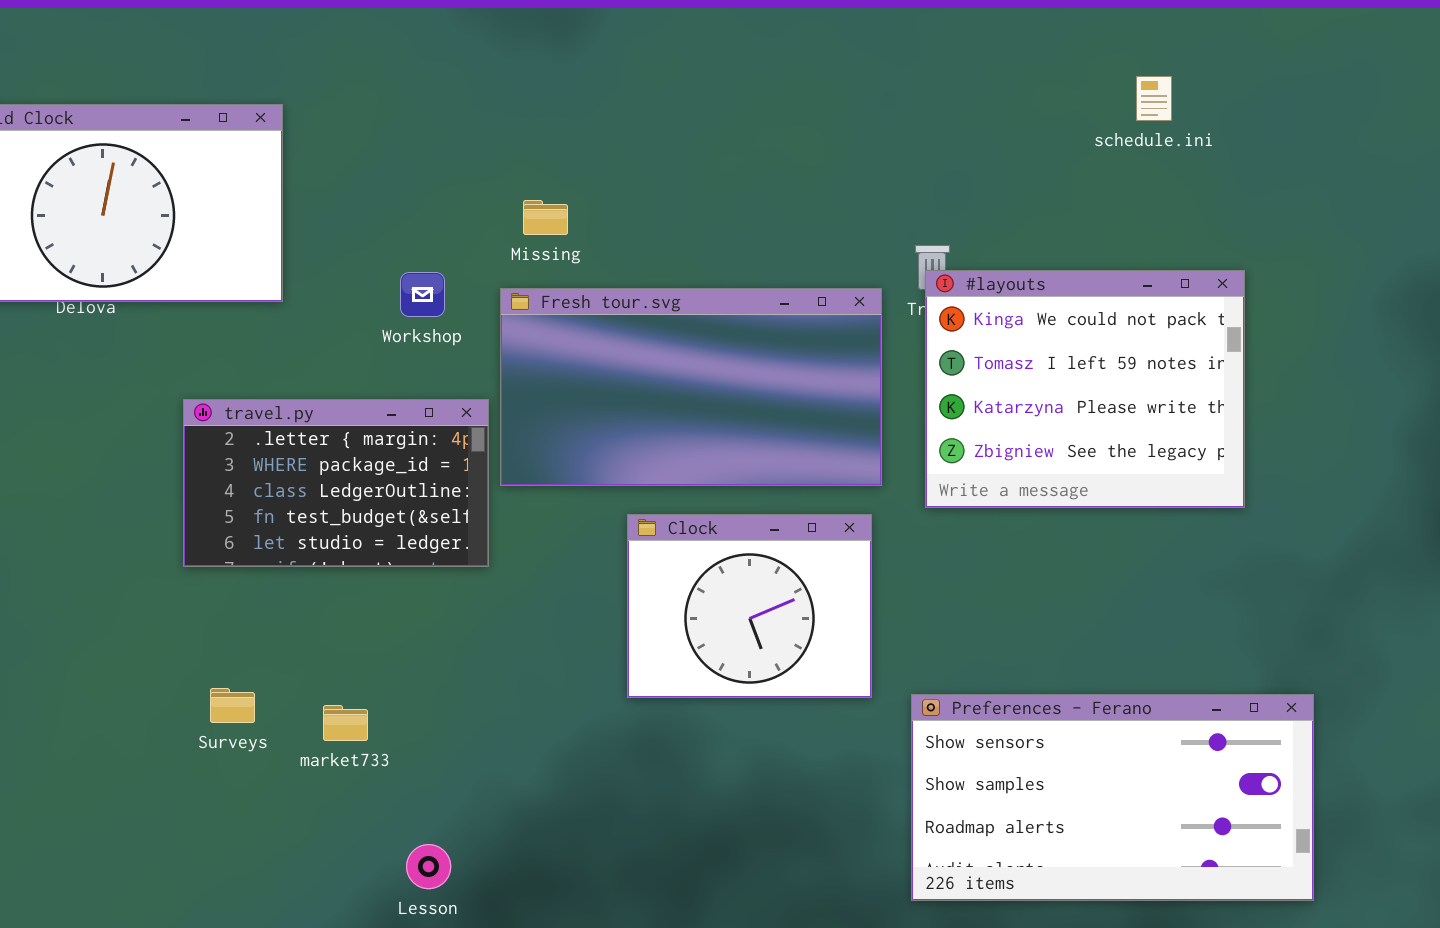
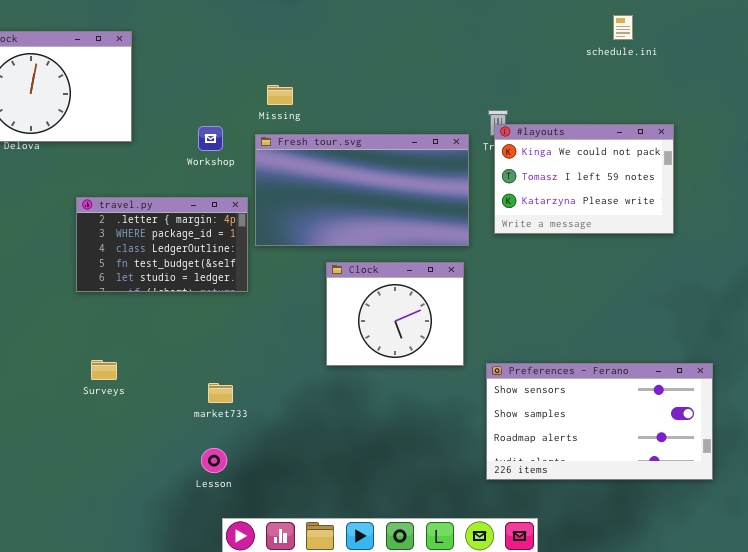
#layouts: [925,270,1245,508] -> [494,124,674,234], resized
market733: [323,705,368,741] -> [208,383,233,403], moved

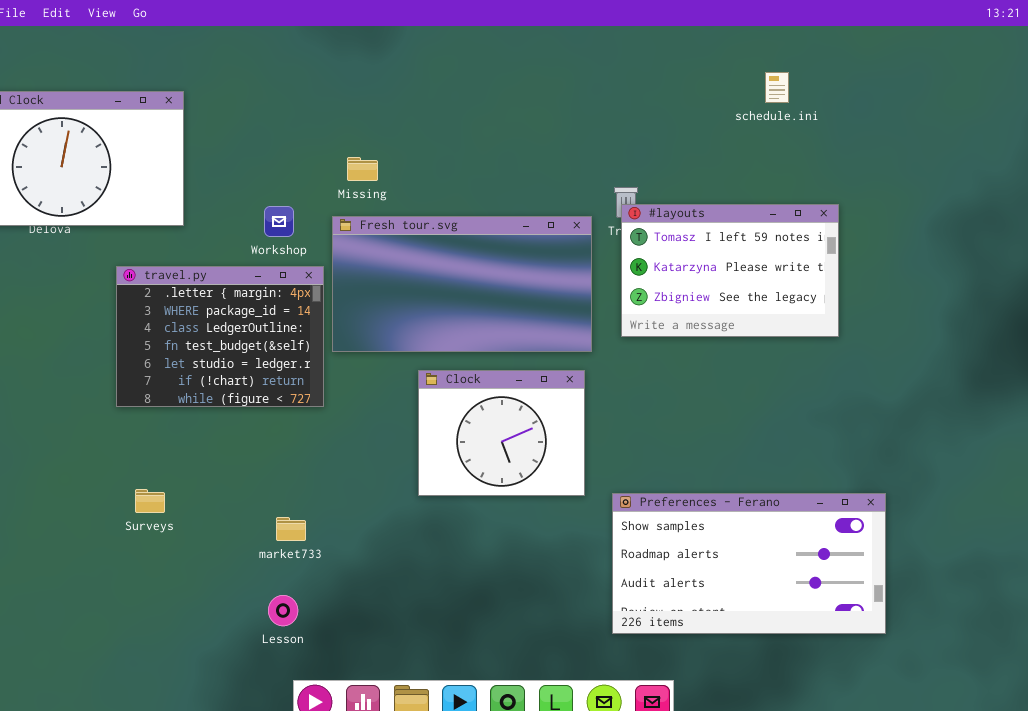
#layouts: [494,124,674,234] -> [621,204,839,337], scrolled down 1 row
travel.py: [76,197,248,292] -> [116,266,324,407], resized
Preferences - Ferano: [486,363,713,480] -> [612,493,886,634], scrolled down 1 row

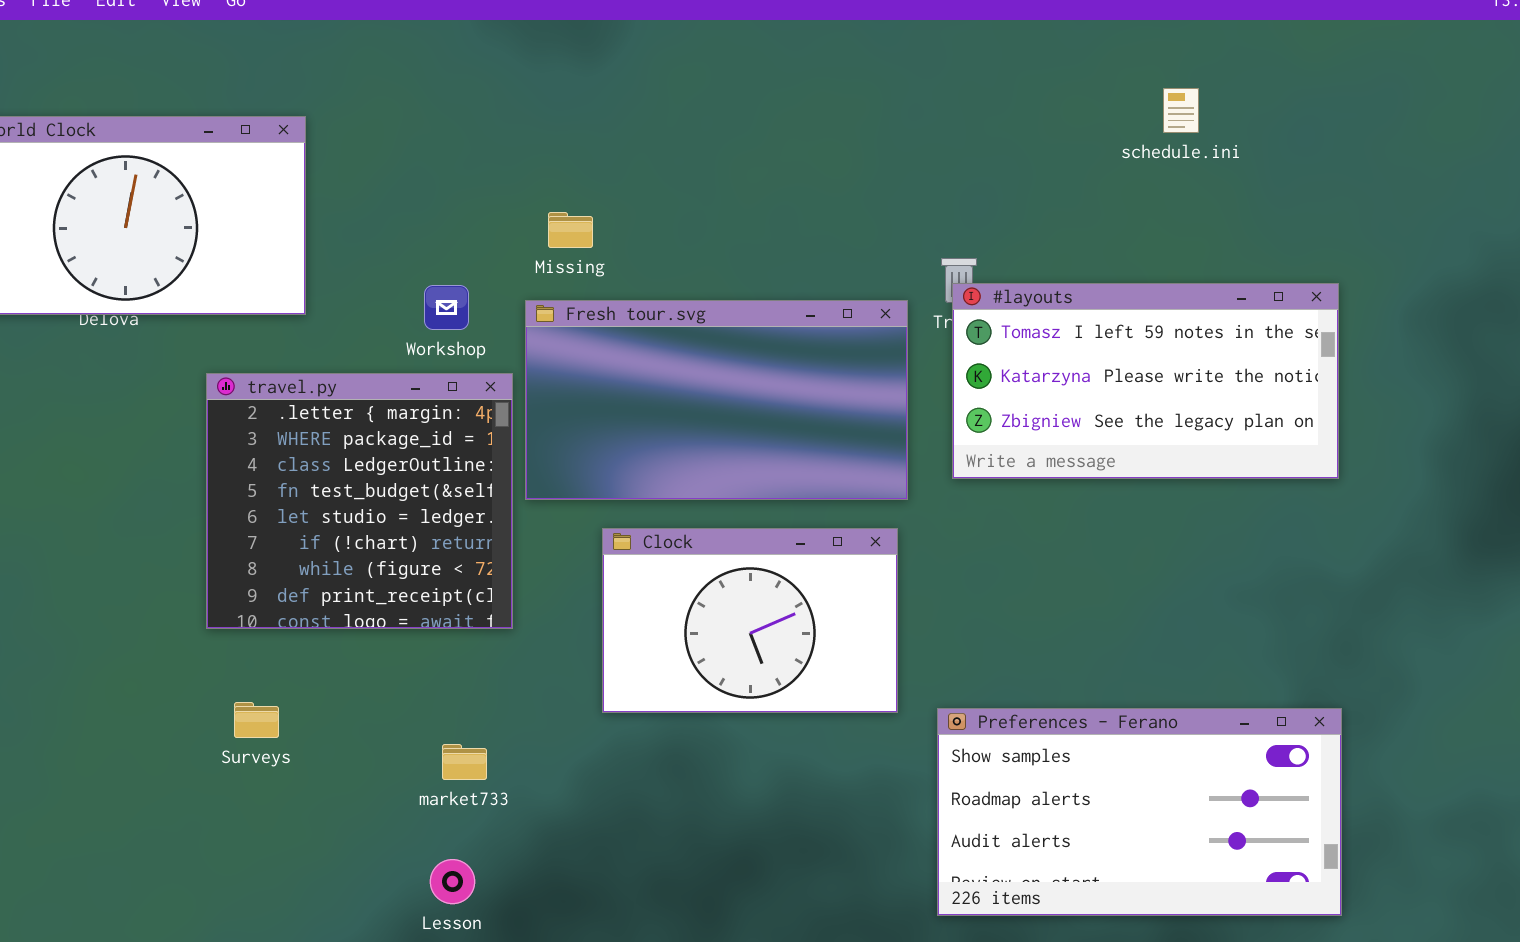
#layouts: [621,204,839,337] -> [952,283,1339,479], resized
travel.py: [116,266,324,407] -> [206,373,513,629], resized
Clock: [418,370,585,496] -> [602,528,898,713], resized

